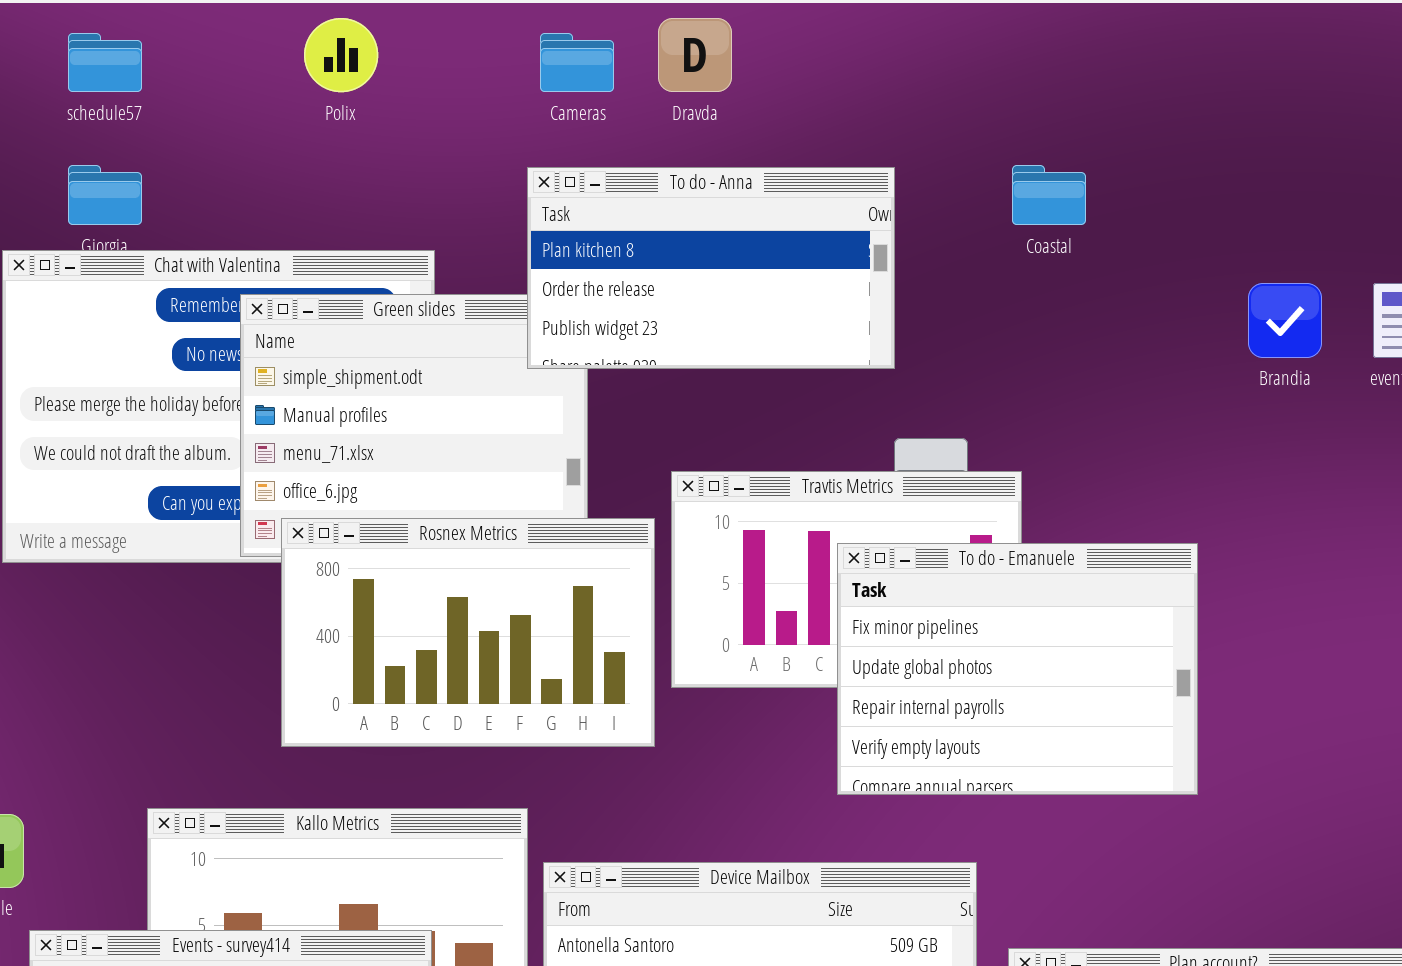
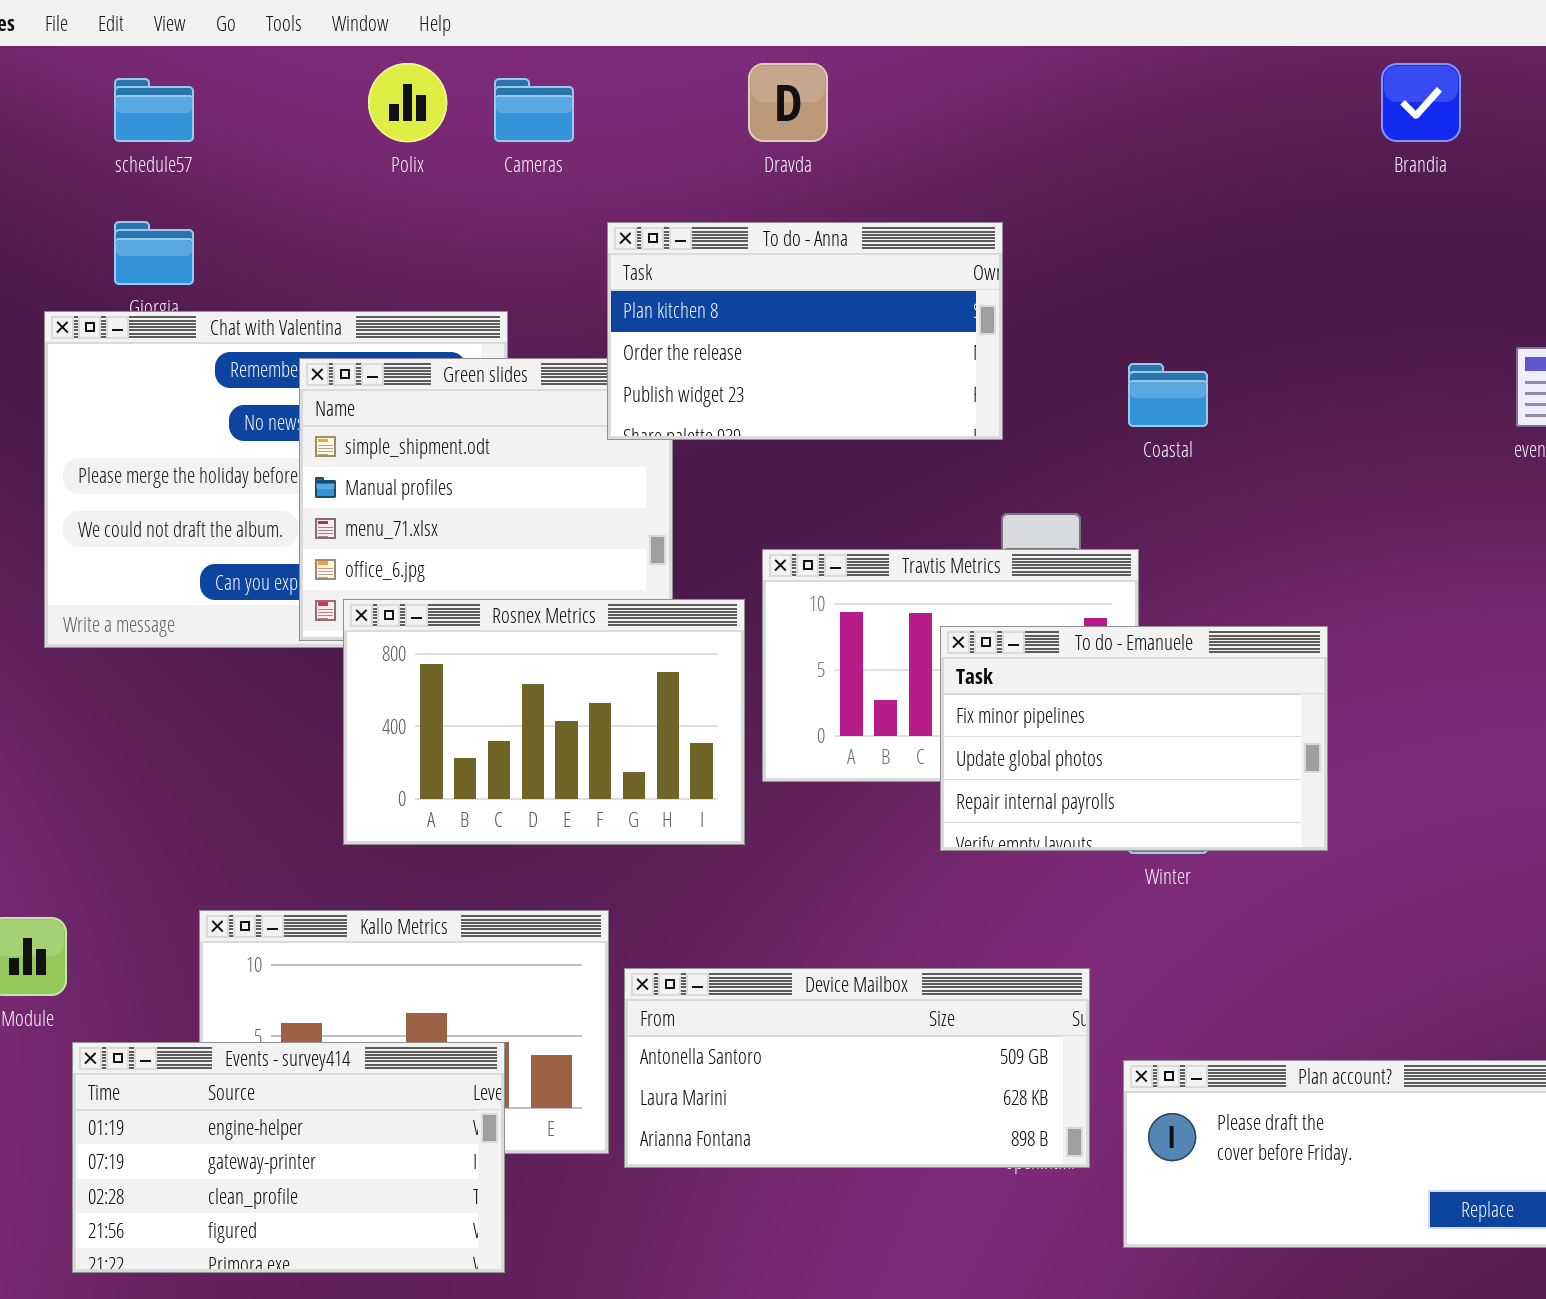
Cameras: [540,33,614,92] -> [494,78,574,142], moved
Coastal: [1012,165,1086,225] -> [1128,363,1208,427], moved
Brandia: [1248,283,1322,358] -> [1381,63,1461,142], moved
To do - Emanuele: [837,543,1198,795] -> [940,626,1328,851], resized

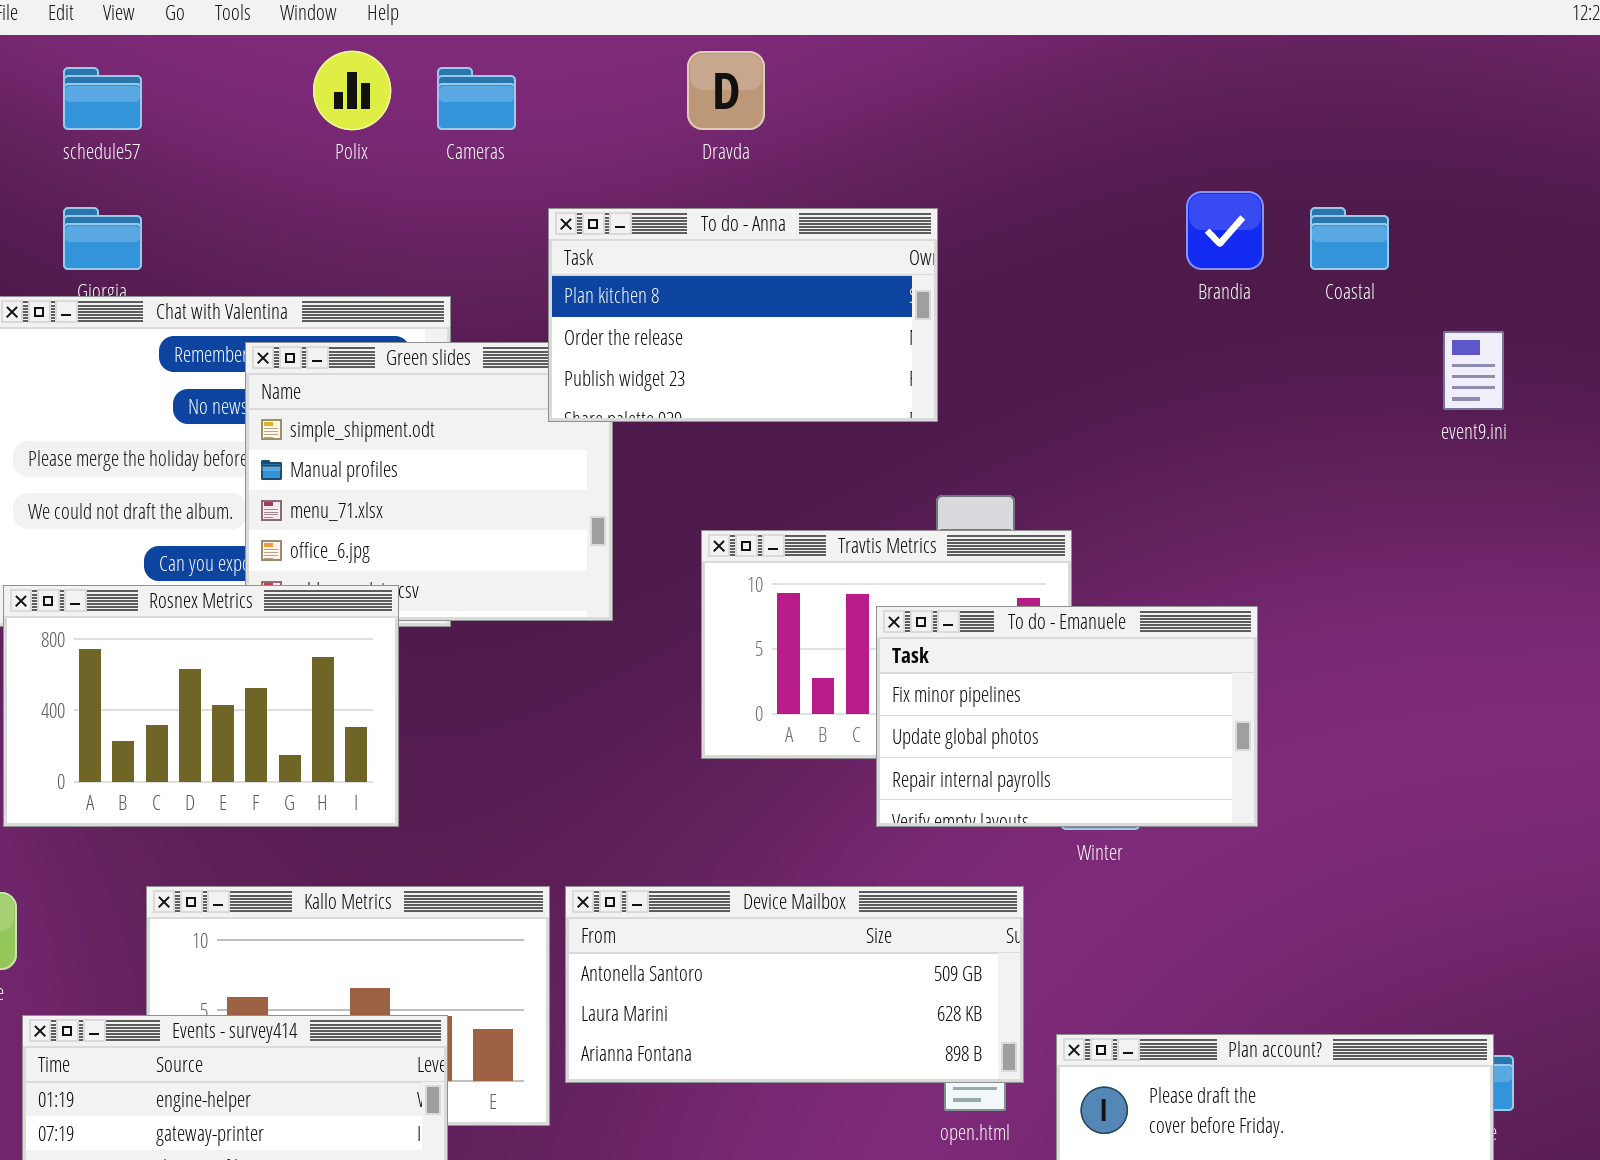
Brandia: [1381,63,1461,142] -> [1186,191,1264,270], moved
Coastal: [1128,363,1208,427] -> [1310,207,1389,270], moved
Rosnex Metrics: [343,599,745,845] -> [3,585,399,827], moved
Device Mailbox: [624,968,1090,1168] -> [565,886,1024,1083], moved

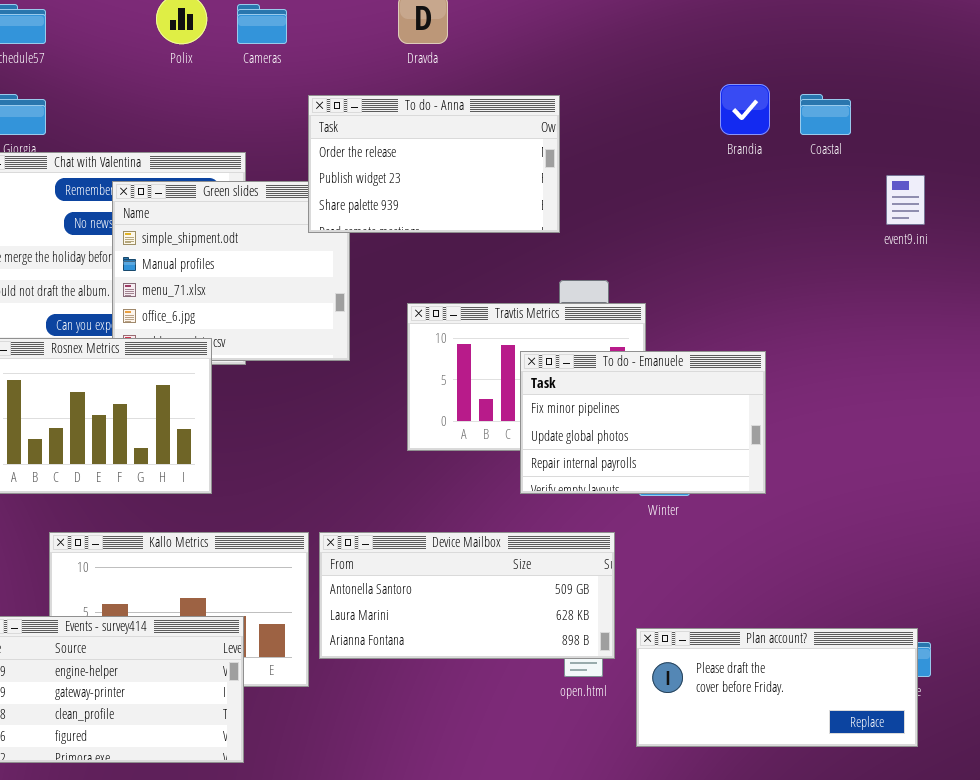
To do - Anna: [548,208,938,422] -> [308,95,560,233], scrolled down 1 row

